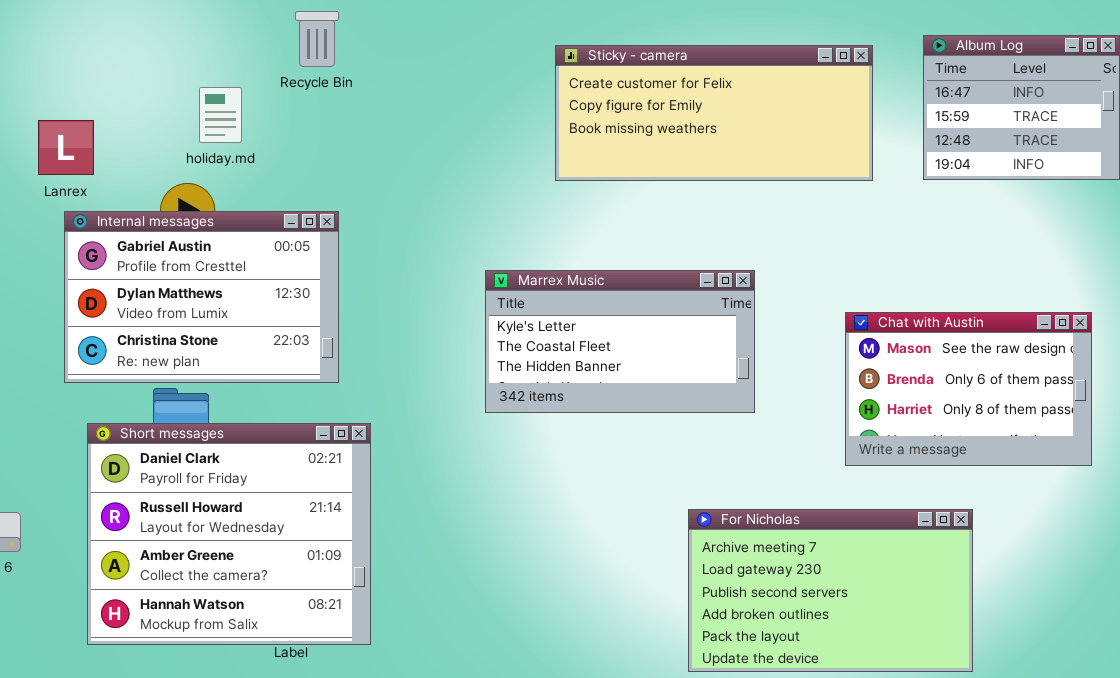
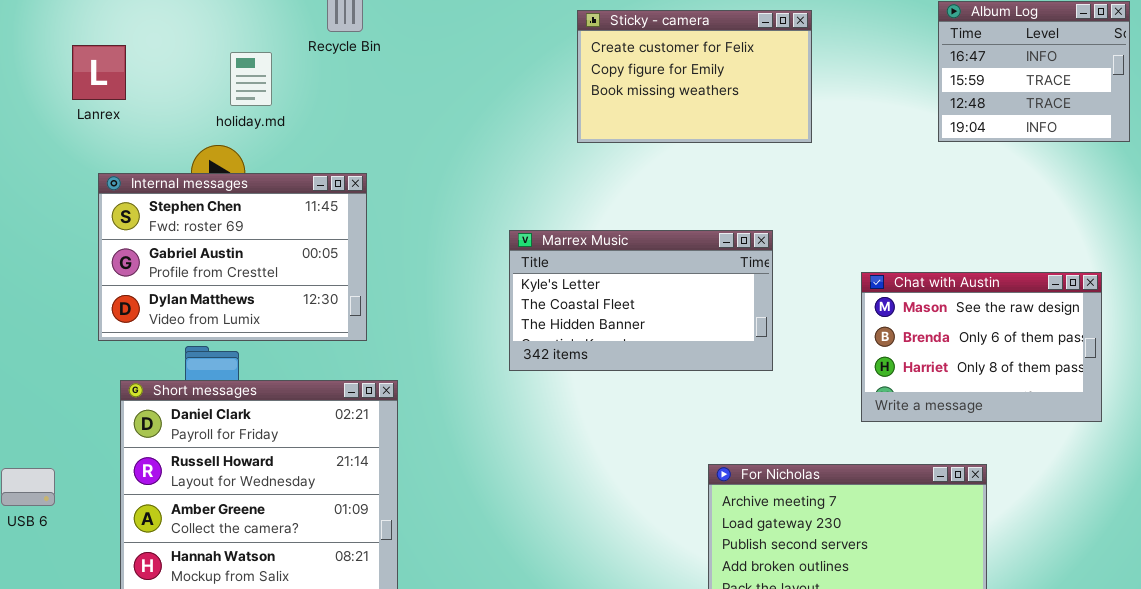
Sticky - camera: [555,45,873,181] -> [577,10,812,143], resized
Lanrex: [38,120,94,175] -> [72,45,126,100], moved
Internal messages: [64,211,339,383] -> [98,173,367,341], scrolled up 1 row

